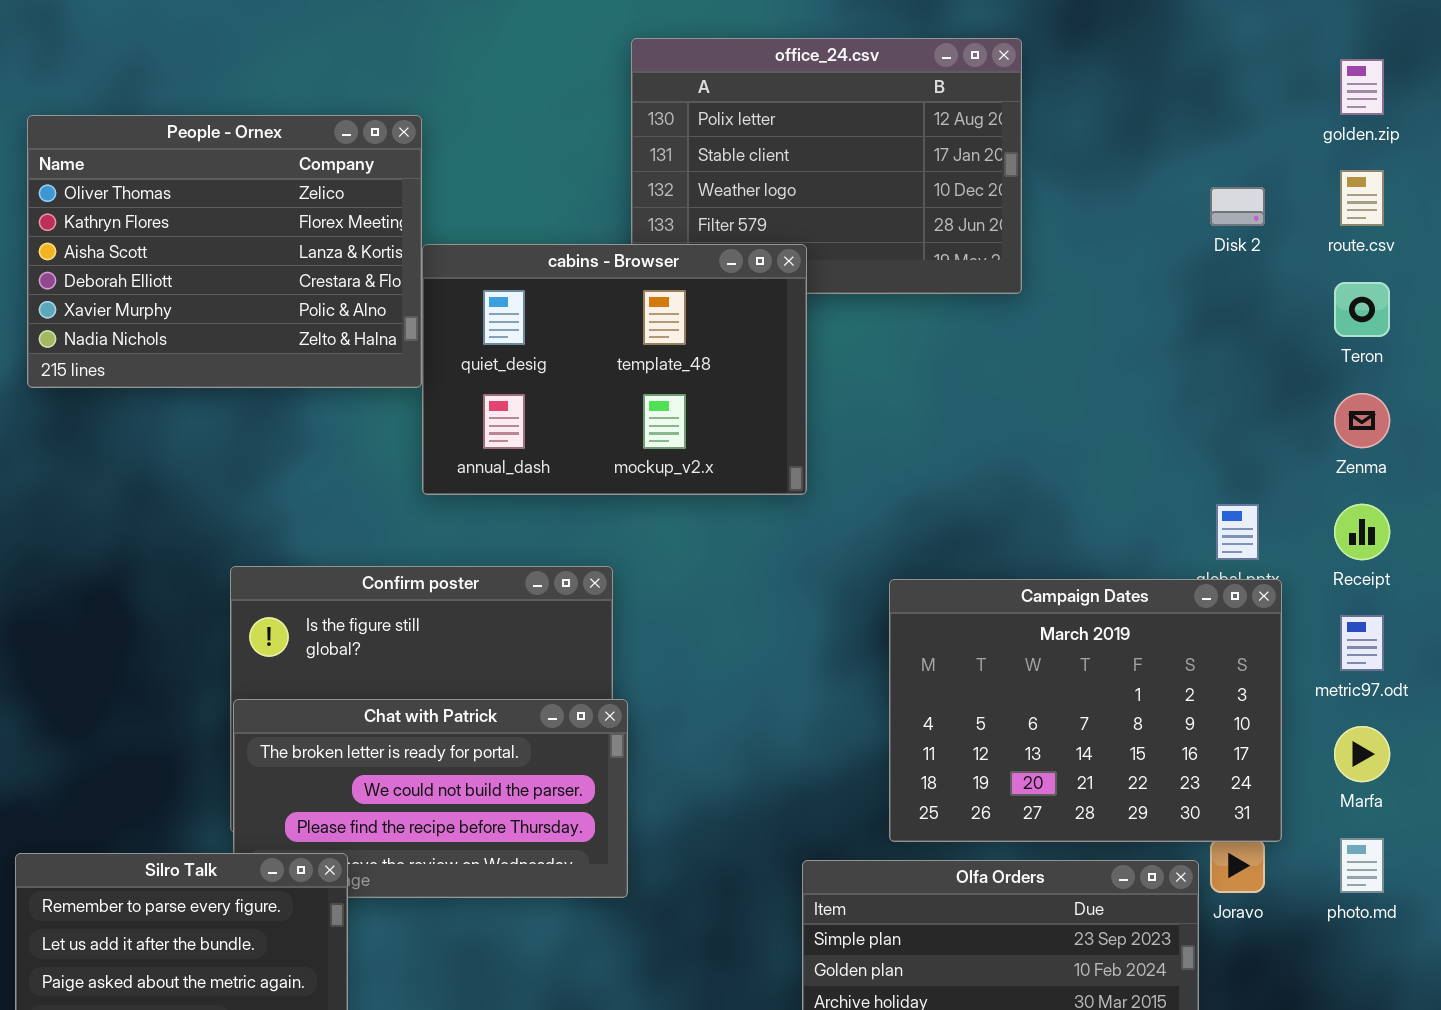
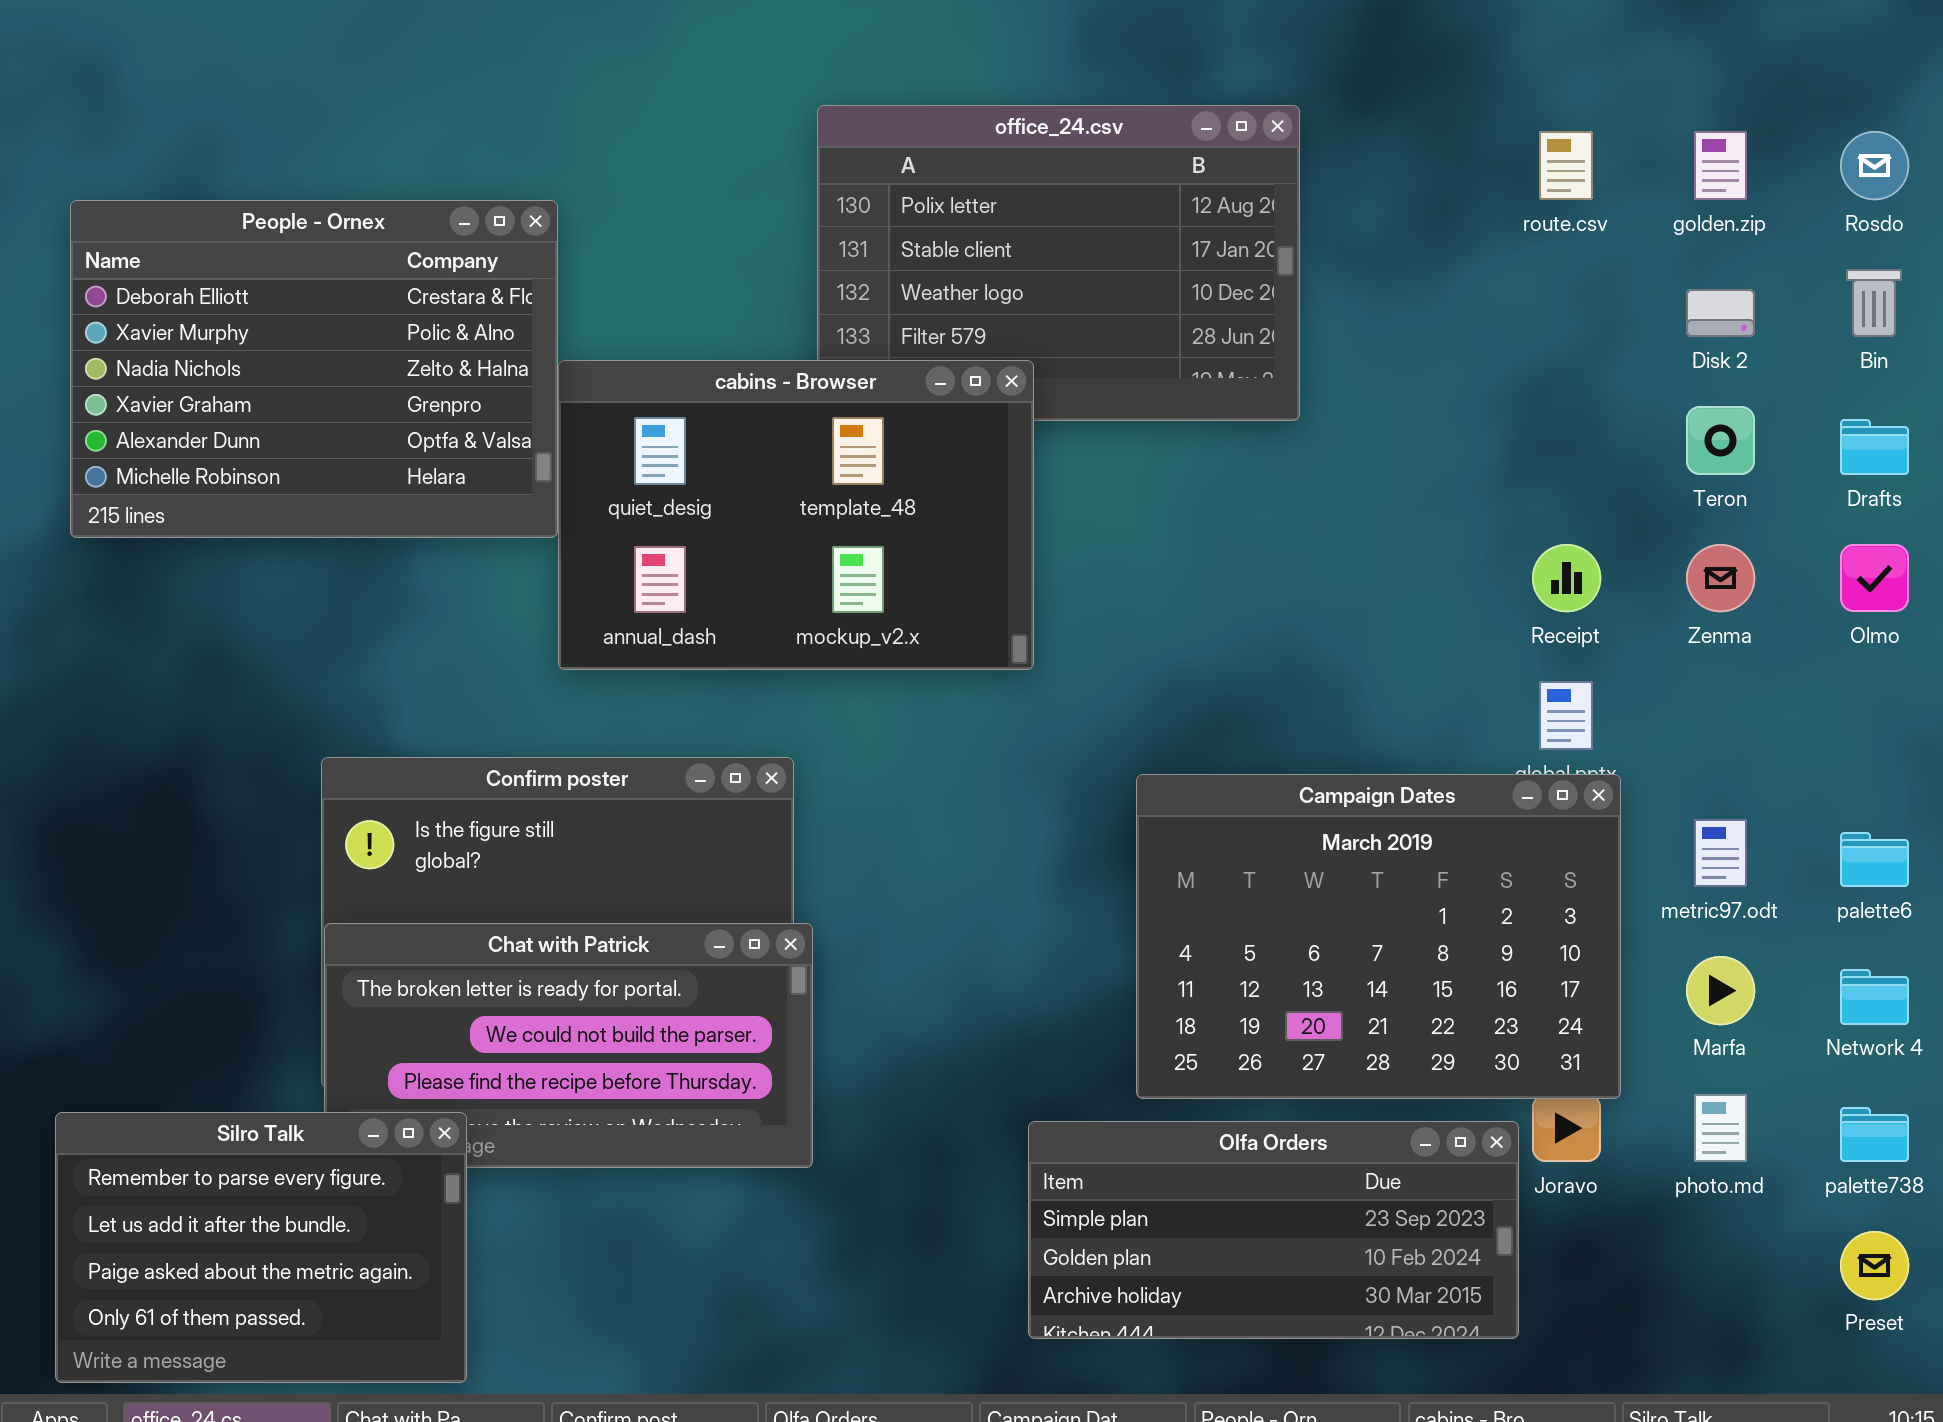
People - Ornex: [27,115,422,388] -> [70,200,558,538], scrolled down 3 rows
route.csv: [1340,170,1384,226] -> [1539,131,1593,200], moved
Disk 2: [1210,187,1265,226] -> [1686,289,1755,337], moved
Receipt: [1334,504,1390,560] -> [1532,544,1601,612], moved

